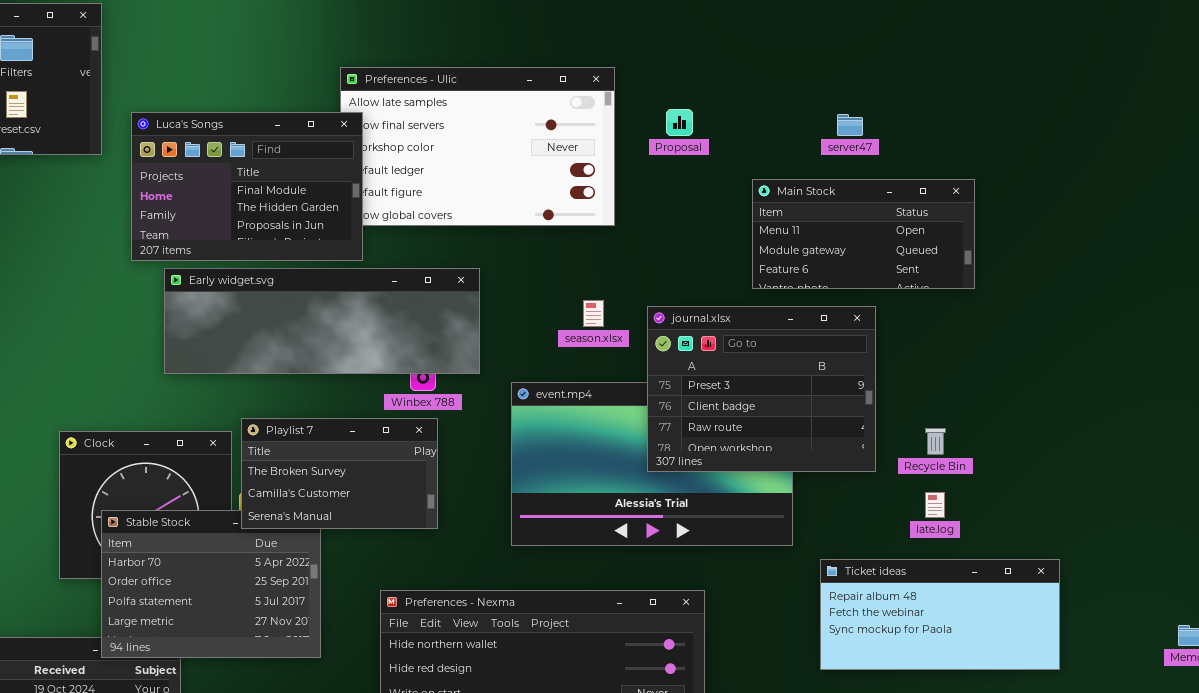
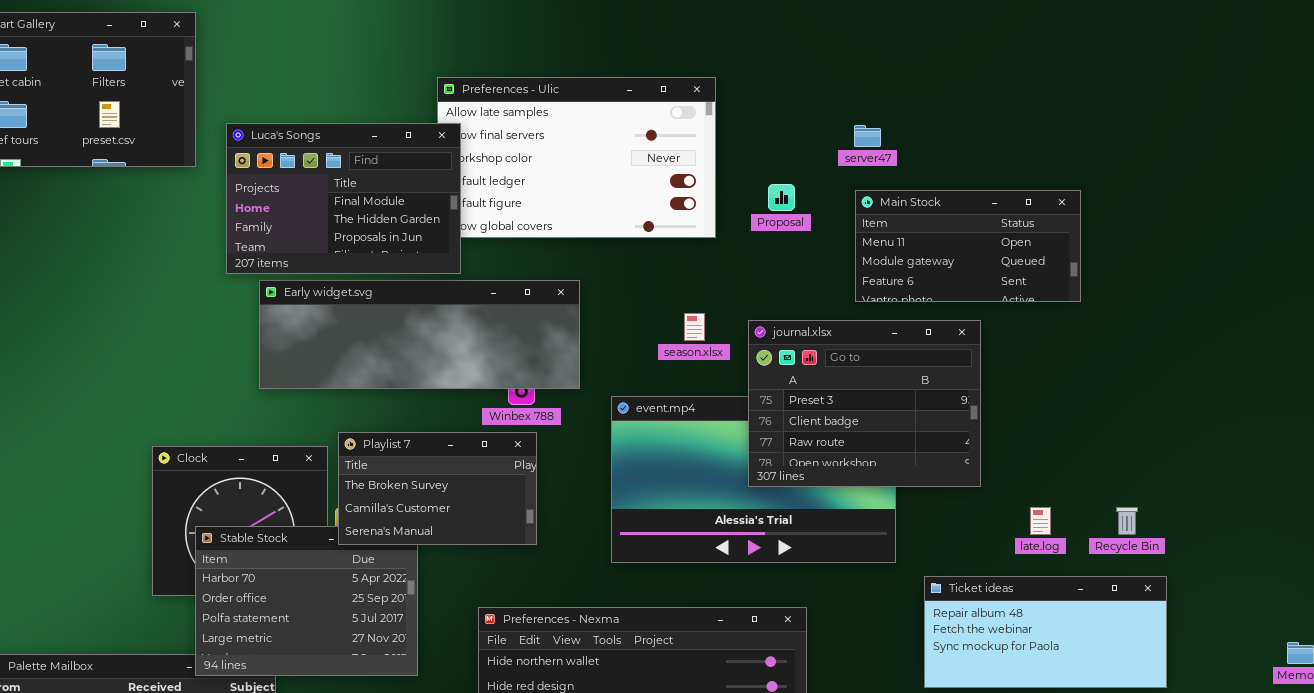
Proposal: [666,109,693,136] -> [768,184,795,211], moved
server47: [837,114,863,136] -> [854,125,881,147], moved
Recycle Bin: [925,428,946,455] -> [1116,507,1138,535], moved

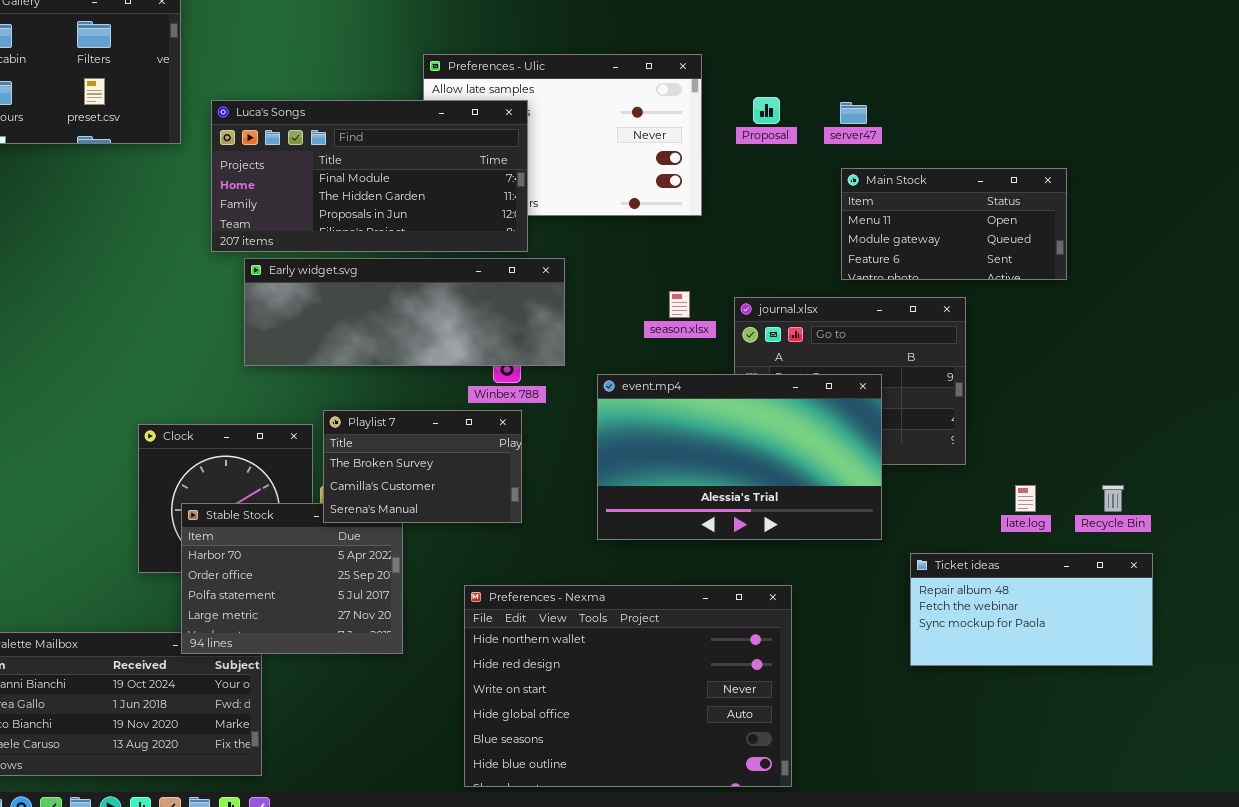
Luca's Songs: [226,123,461,274] -> [211,100,528,252], resized
Proposal: [768,184,795,211] -> [753,97,780,124], moved
event.mp4: [611,396,896,563] -> [597,374,882,540], raised

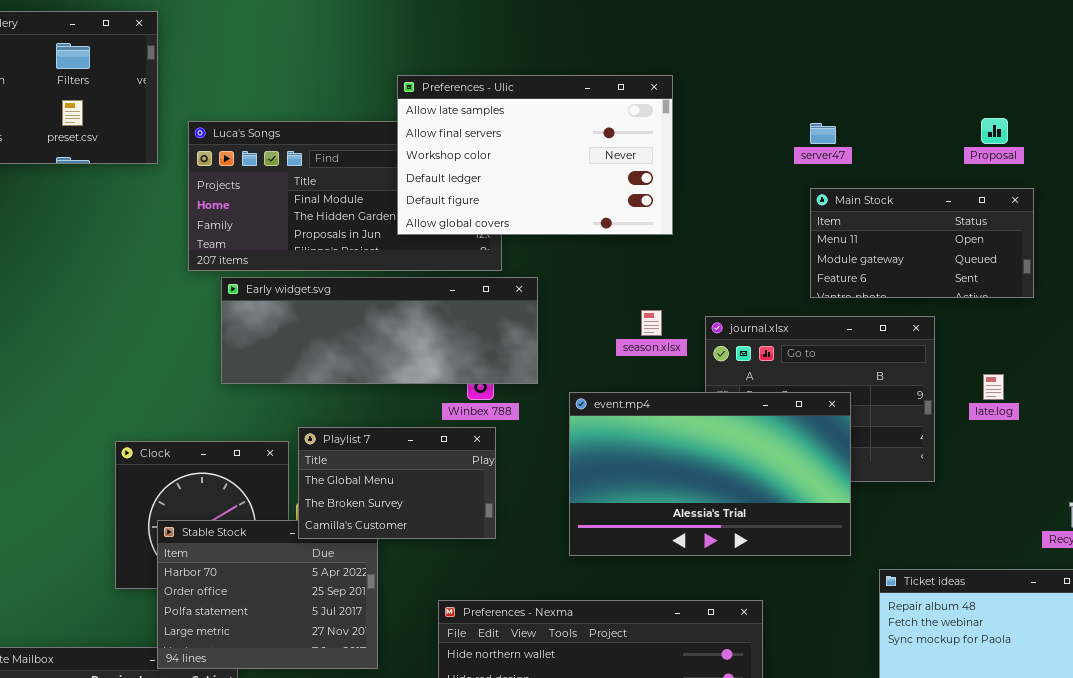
Preferences - Ulic: [423,54,702,216] -> [397,75,673,235], raised
Proposal: [753,97,780,124] -> [981,118,1008,144], moved
Playlist 7: [323,410,522,523] -> [298,427,496,539], scrolled up 1 row
late.log: [1015,485,1036,512] -> [983,374,1004,400], moved

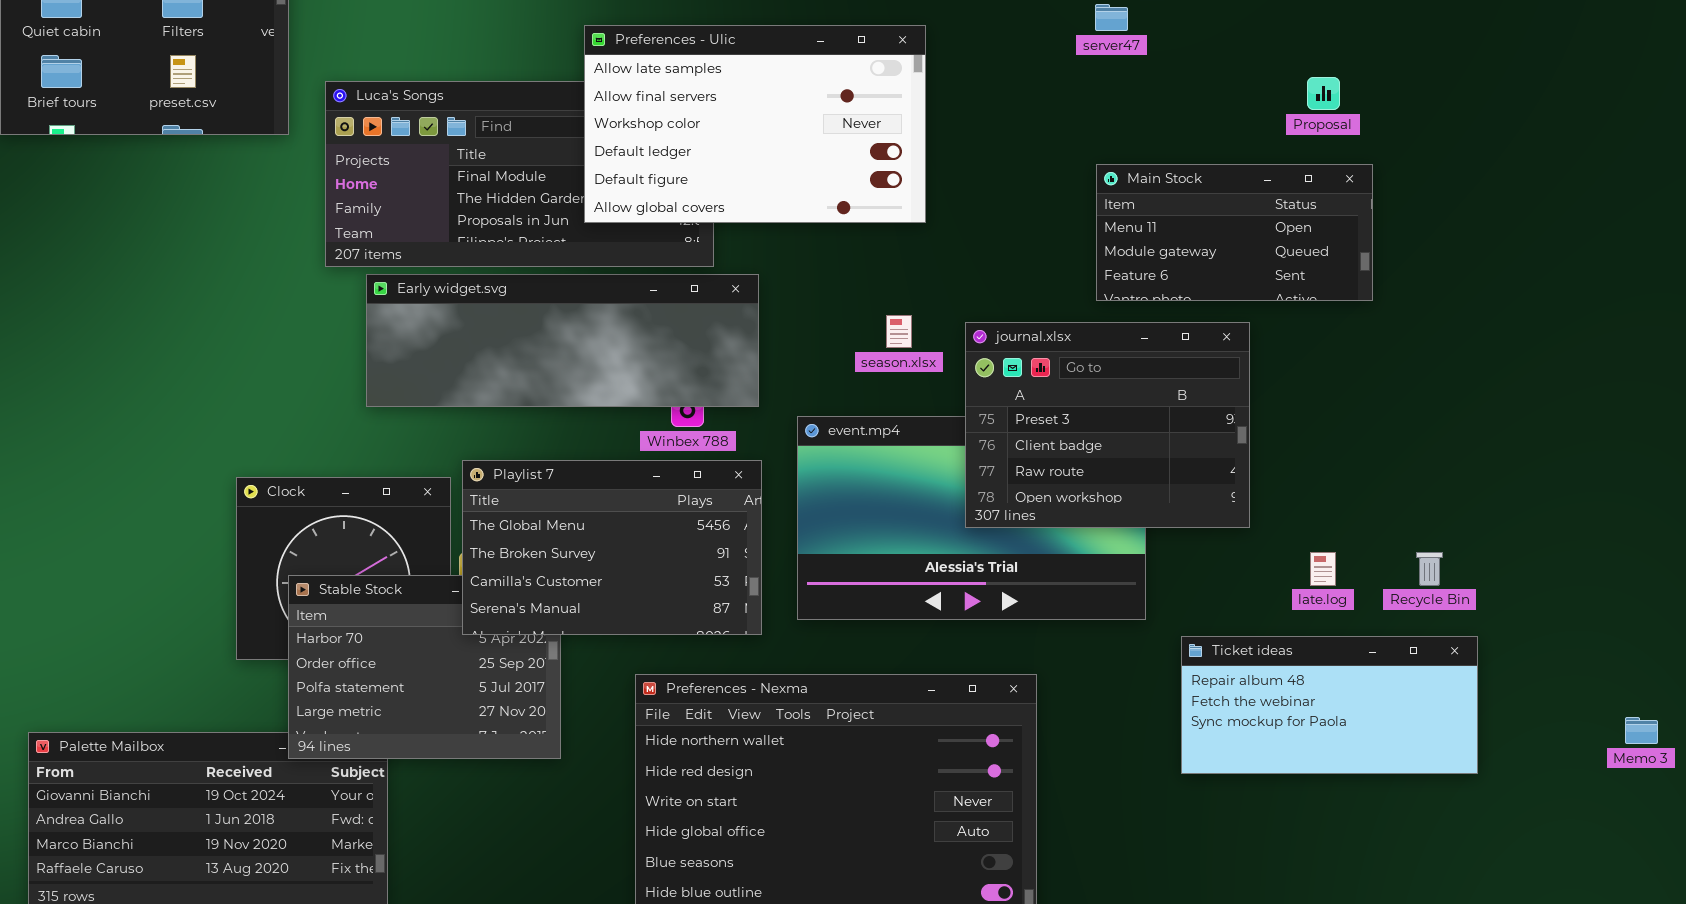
server47: [810,123,836,144] -> [1095,4,1128,31], moved
journal.xlsx: [705,316,935,482] -> [965,322,1250,528], raised
late.log: [983,374,1004,400] -> [1310,552,1336,586], moved
Playlist 7: [298,427,496,539] -> [462,460,762,635], resized

